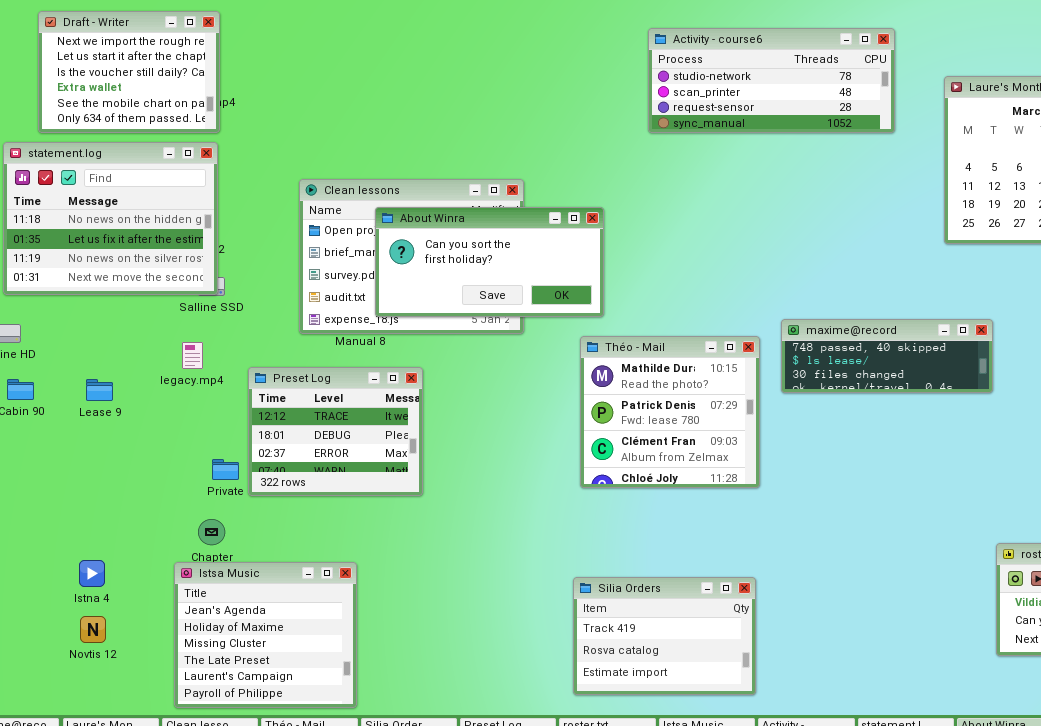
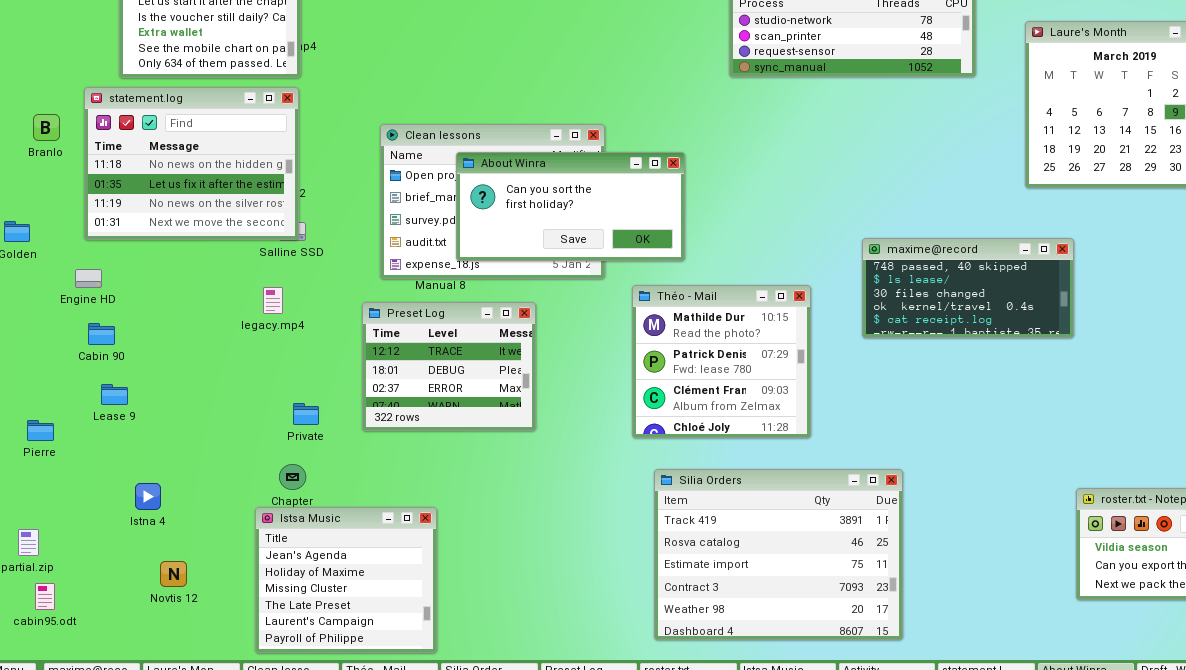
maxime@record: [781,319,993,393] -> [862,238,1074,338], resized
Théo - Mail: [580,336,760,488] -> [632,285,811,438], moved
Preset Log: [248,367,423,496] -> [362,302,536,431], moved
Lease 9: [86,379,113,401] -> [101,384,128,405], moved
Istna 4: [79,560,105,587] -> [135,483,161,510], moved
Silia Orders: [573,577,756,695] -> [654,469,903,640], resized

